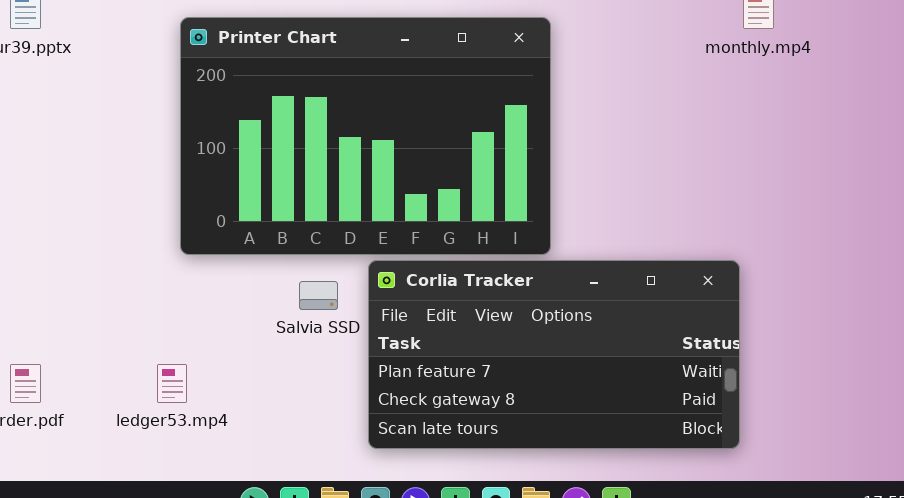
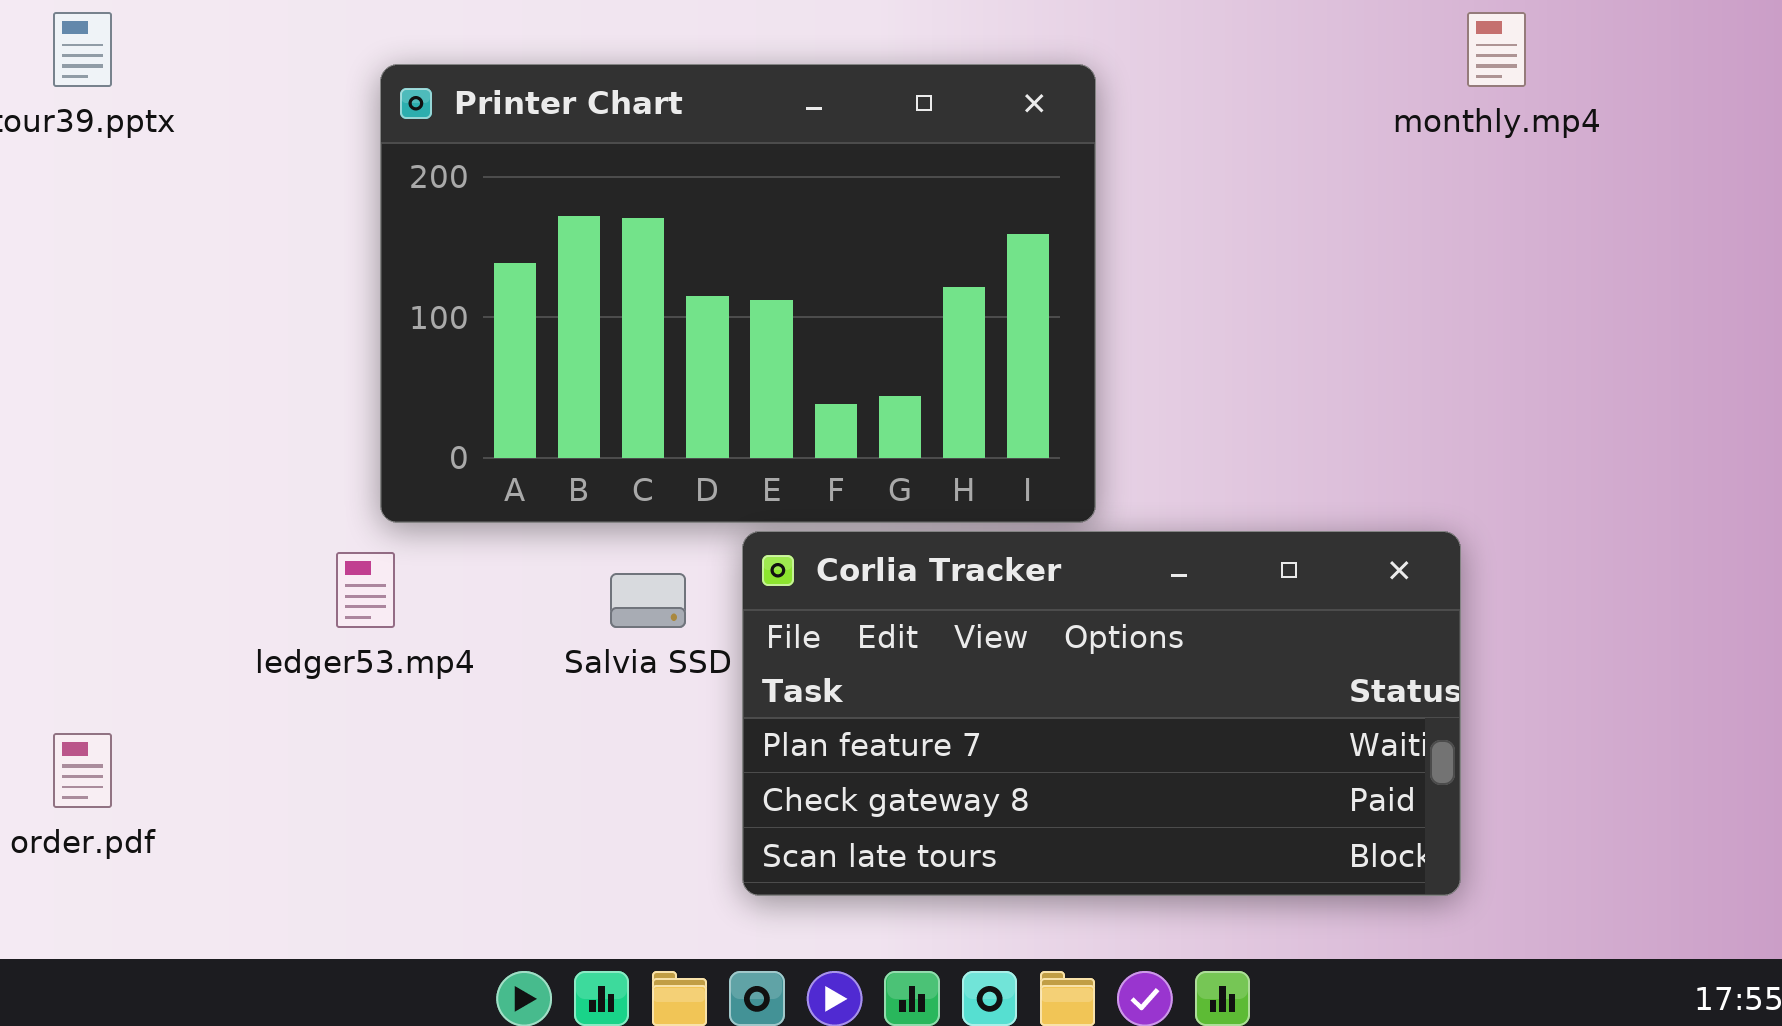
ledger53.mp4: [157,364,187,403] -> [336,552,395,628], moved

